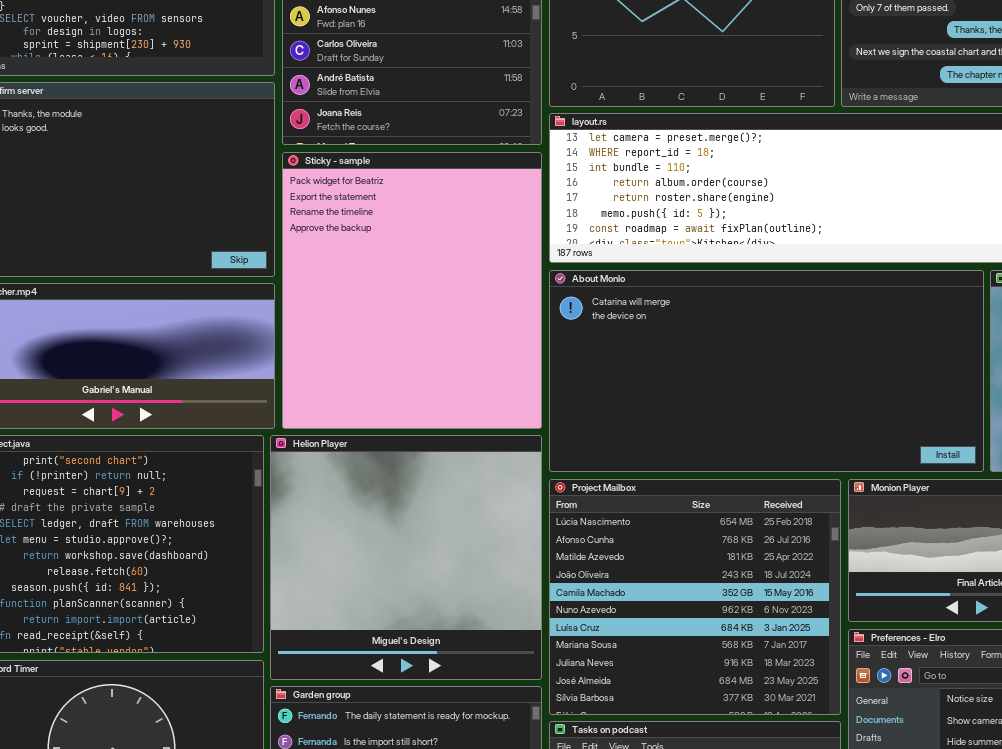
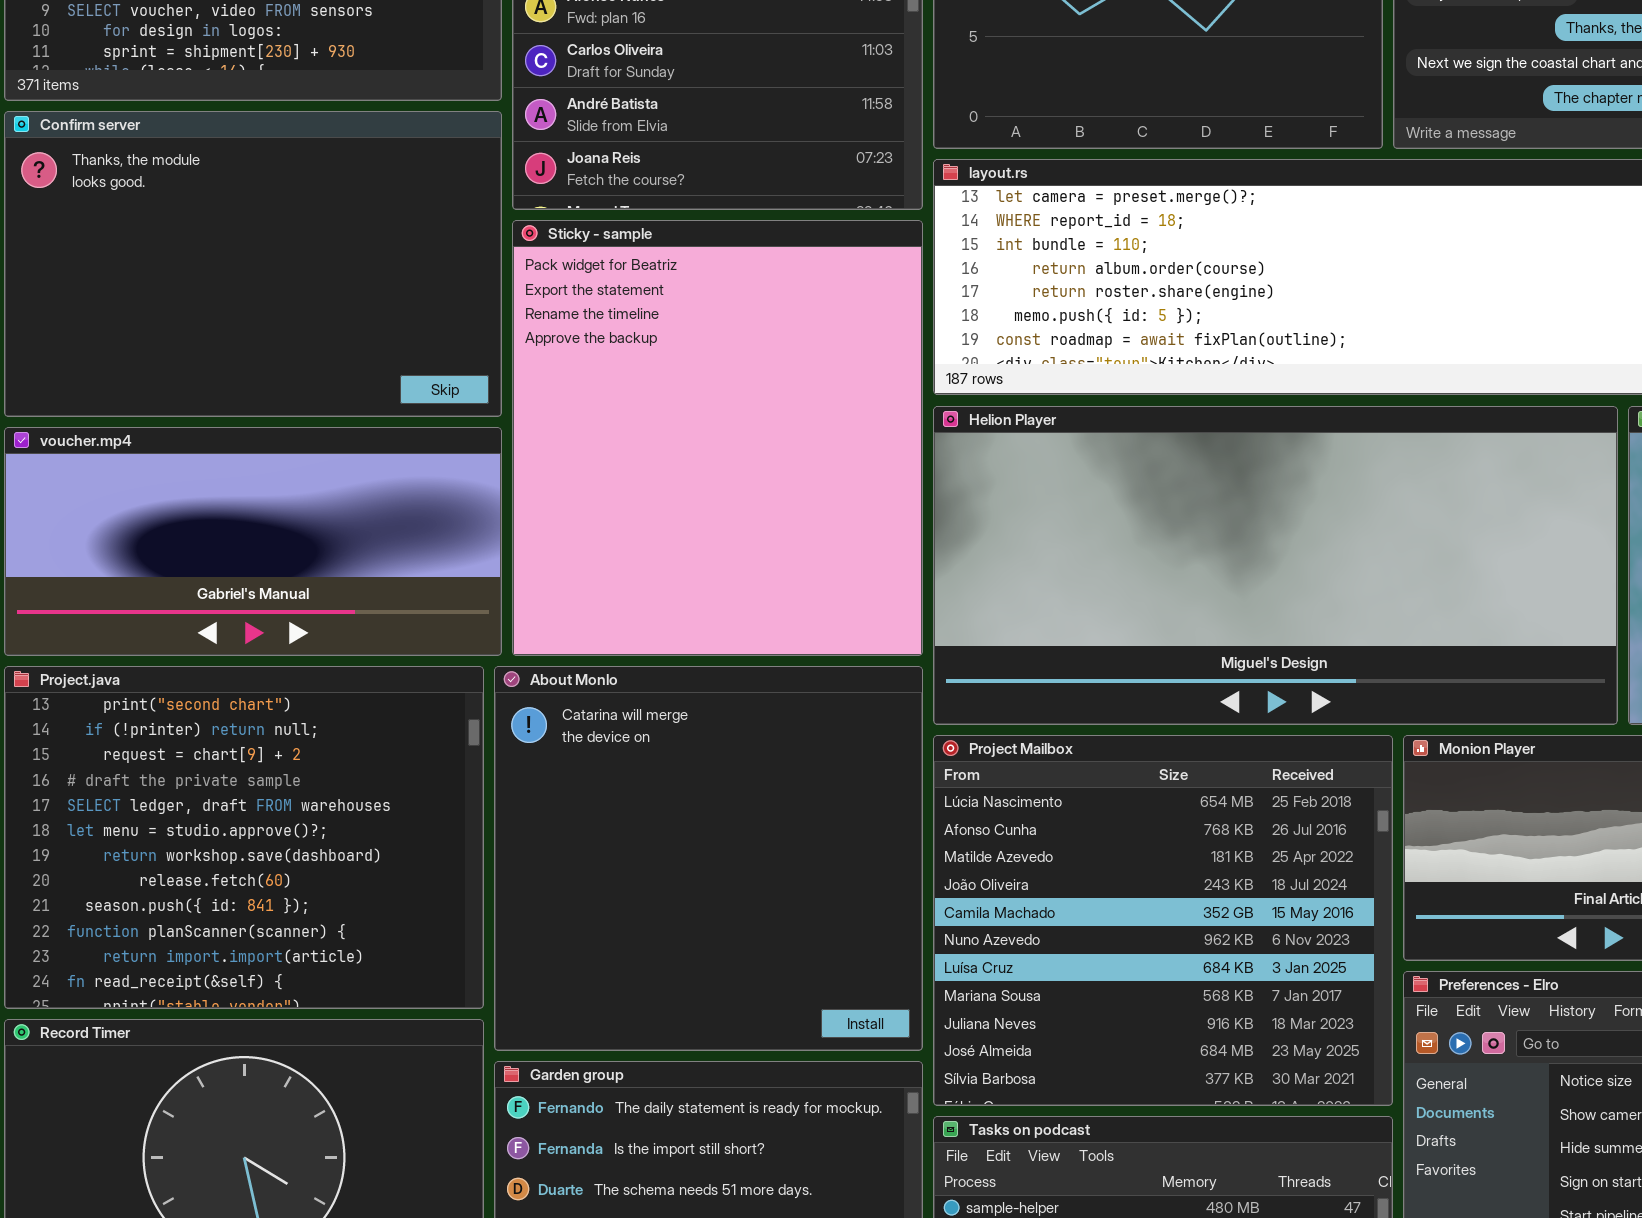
About Monlo: [549,270,984,472] -> [494,666,923,1051], moved, resized
Helion Player: [270,435,542,680] -> [933,406,1618,725], moved, resized

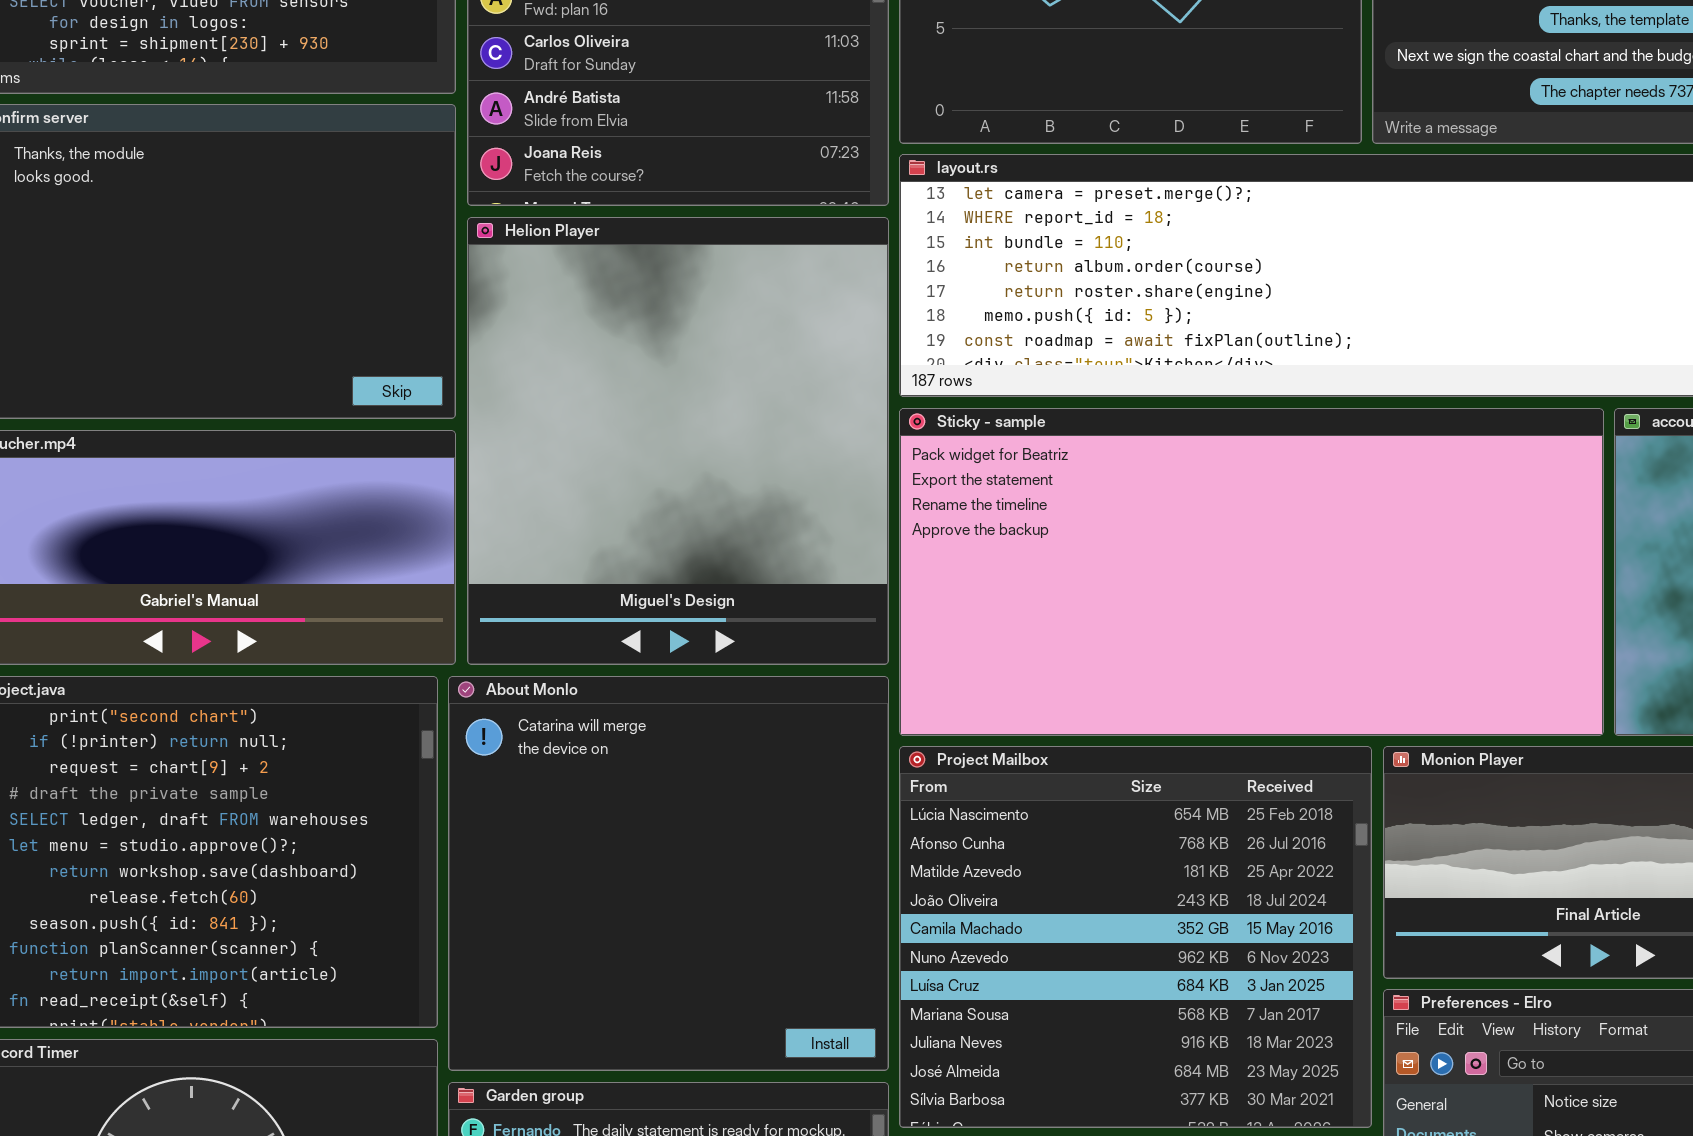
Sticky - sample: [512,220,923,656] -> [899,408,1604,736], moved, resized
Helion Player: [933,406,1618,725] -> [467,217,889,665], moved, resized

